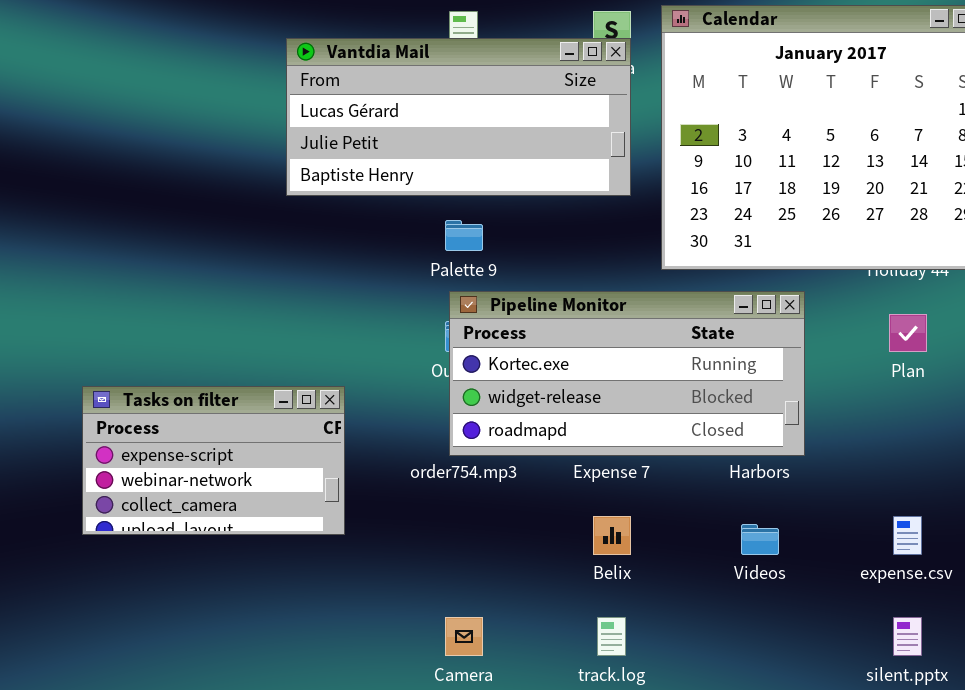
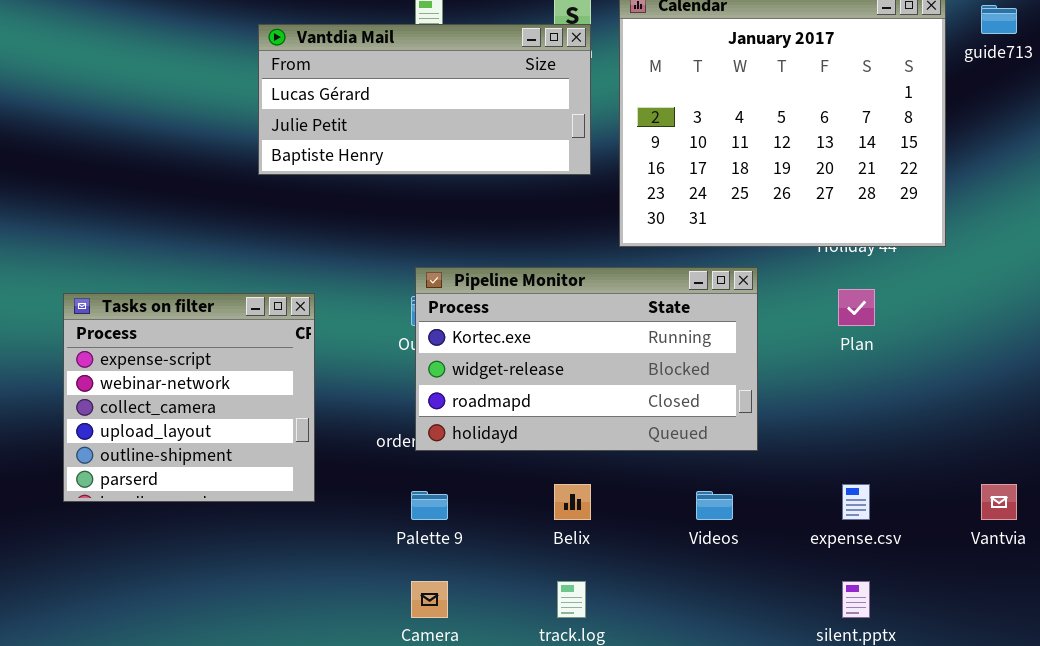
Palette 9: [445,220,483,251] -> [411,491,448,520], moved
Pipeline Monitor: [449,291,805,456] -> [415,267,758,451], resized
Tasks on filter: [82,386,345,535] -> [63,293,315,502], resized

